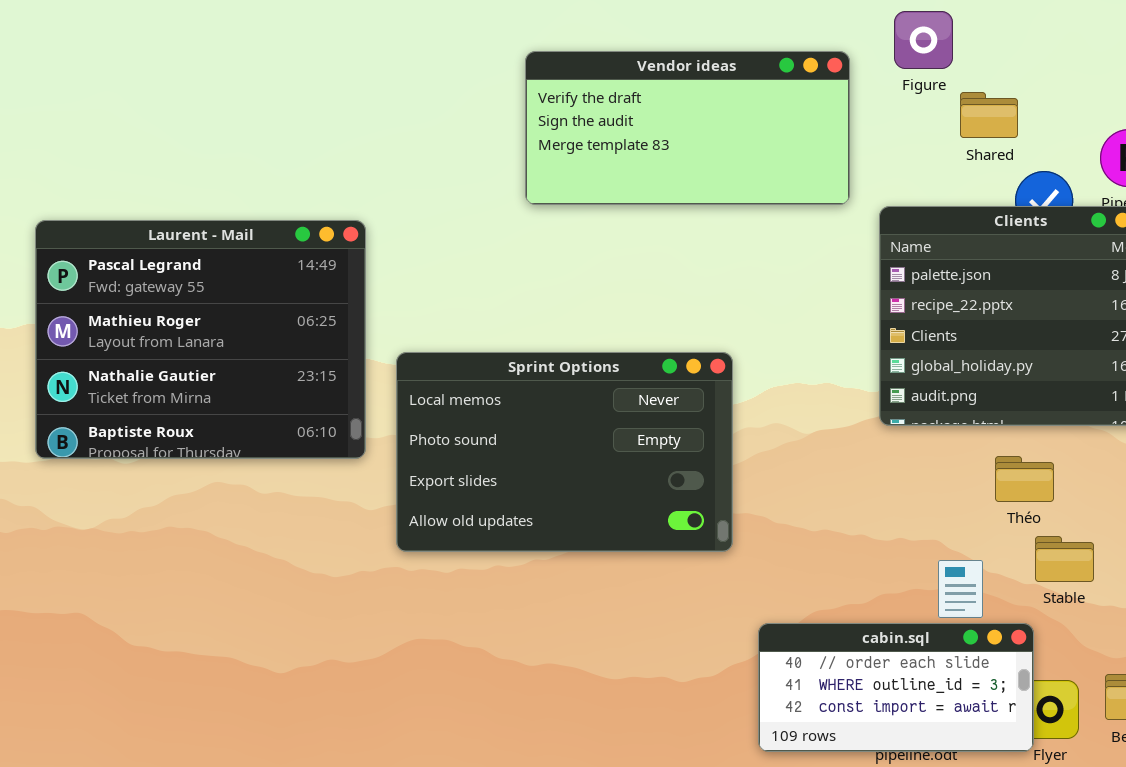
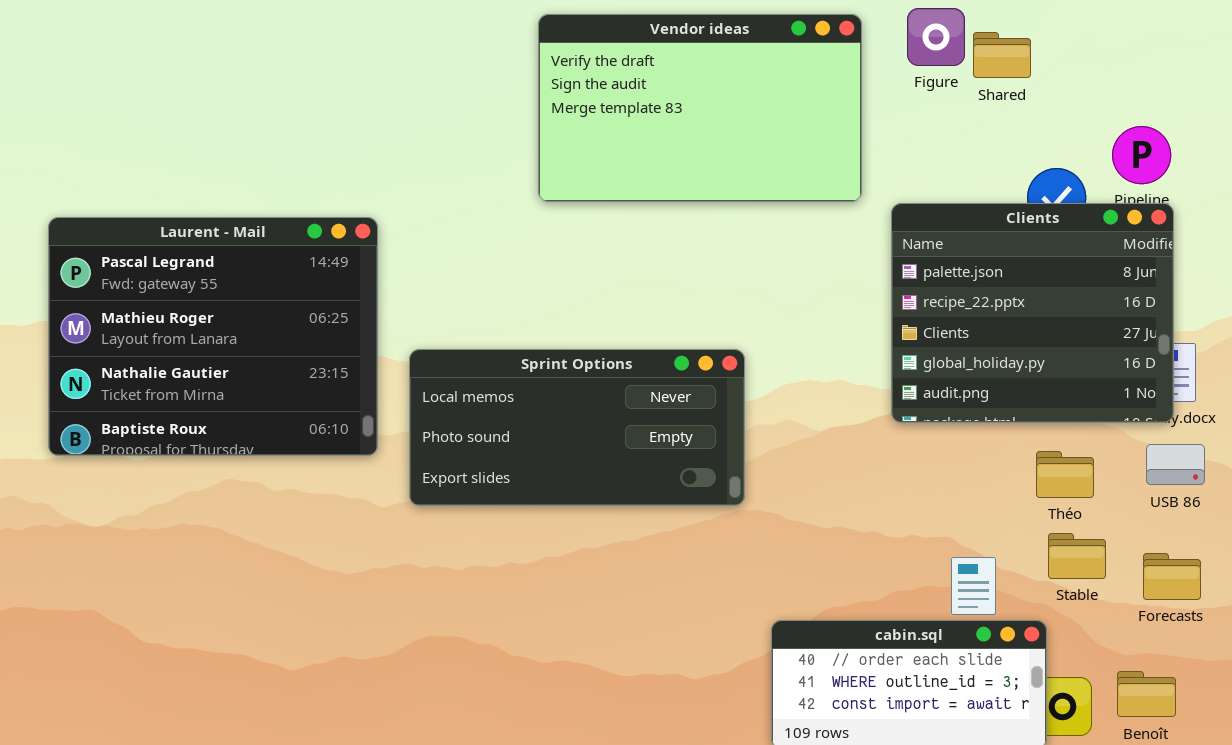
Vendor ideas: [525,51,850,205] -> [538,14,862,202], resized
Shared: [960,92,1018,138] -> [973,32,1031,78], moved
Sprint Options: [396,352,733,552] -> [409,349,745,506], resized
Théo: [995,456,1054,502] -> [1036,451,1094,498], moved

